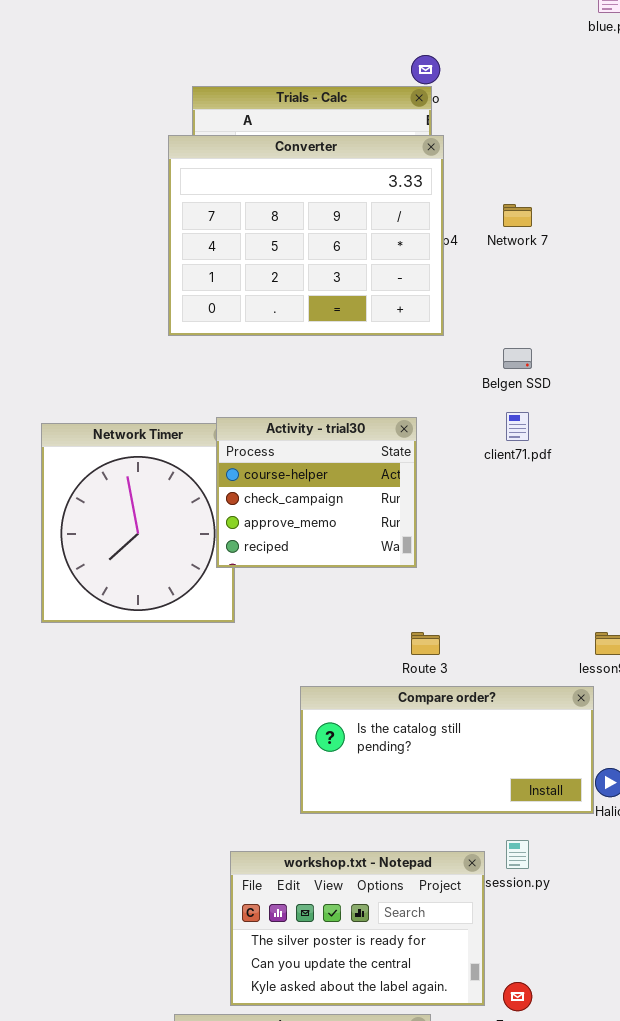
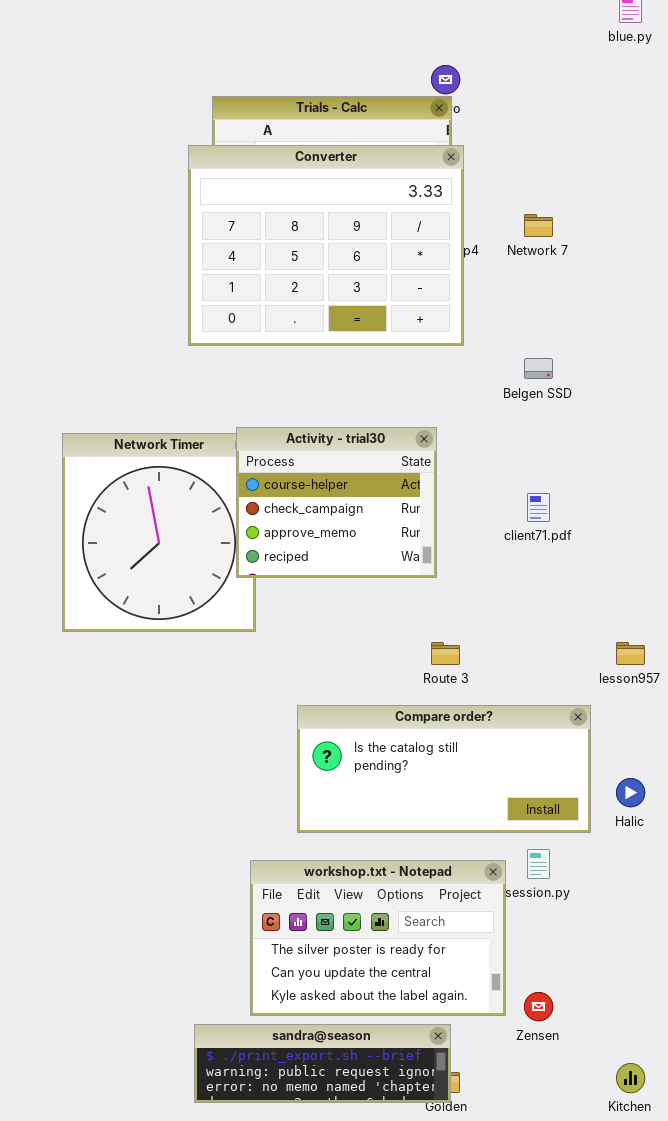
client71.pdf: [506,412,529,441] -> [527,493,550,522], moved
Compare order?: [300,686,594,814] -> [297,705,591,833], moved

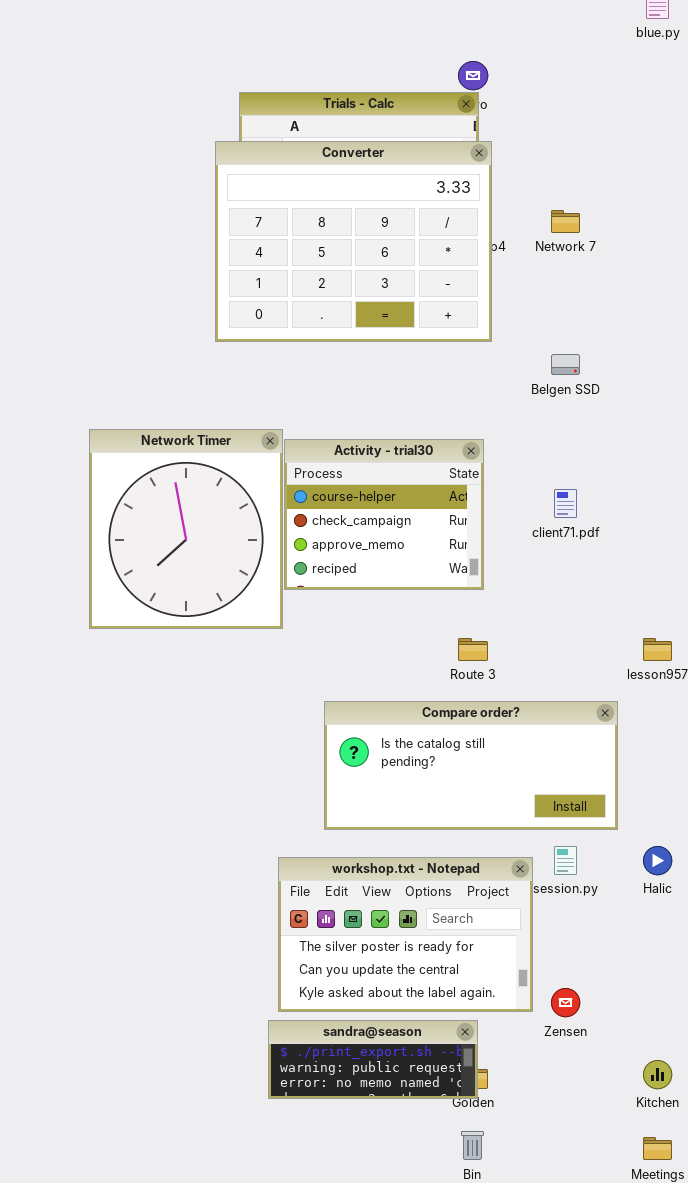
Activity - trial30: [236,427,437,578] -> [284,439,484,590], moved
Halic: [616,778,645,807] -> [643,846,672,875], moved
sandra@season: [194,1024,451,1103] -> [268,1020,478,1099], resized

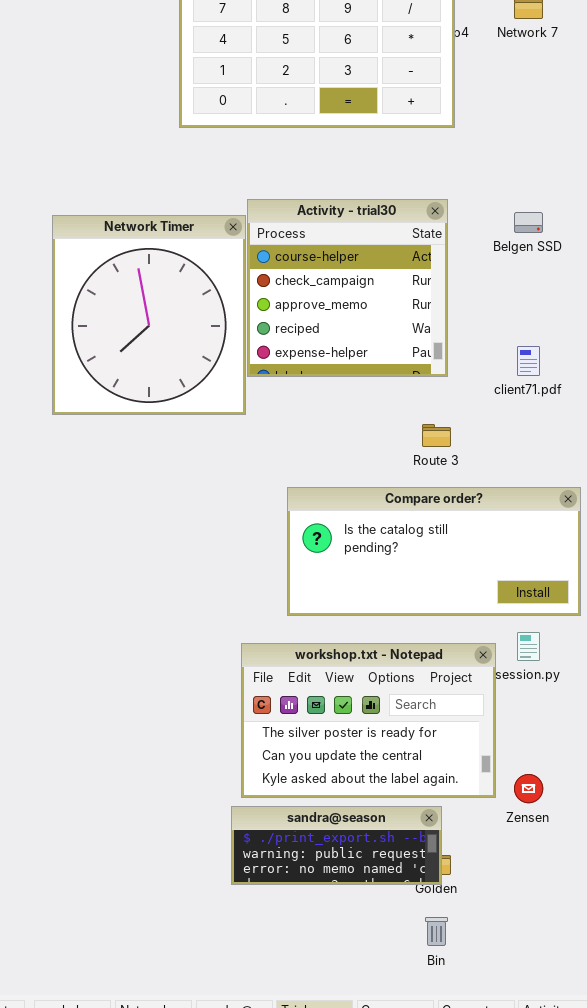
Belgen SSD: [551,354,580,375] -> [514,212,543,233], moved
Activity - trial30: [284,439,484,590] -> [247,199,448,377], resized
client71.pdf: [554,489,577,518] -> [517,346,540,376], moved

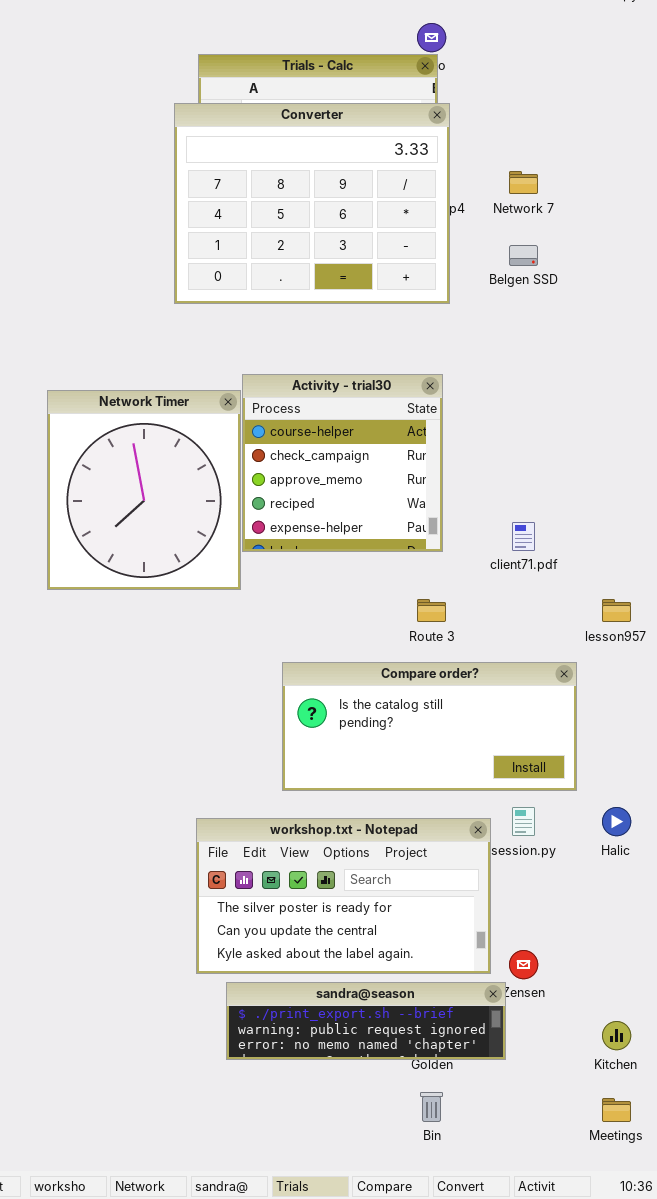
Belgen SSD: [514,212,543,233] -> [509,245,538,266], moved
workshop.txt - Notepad: [241,643,496,798] -> [196,818,491,974], resized
sandra@season: [231,806,442,885] -> [226,982,506,1060], resized

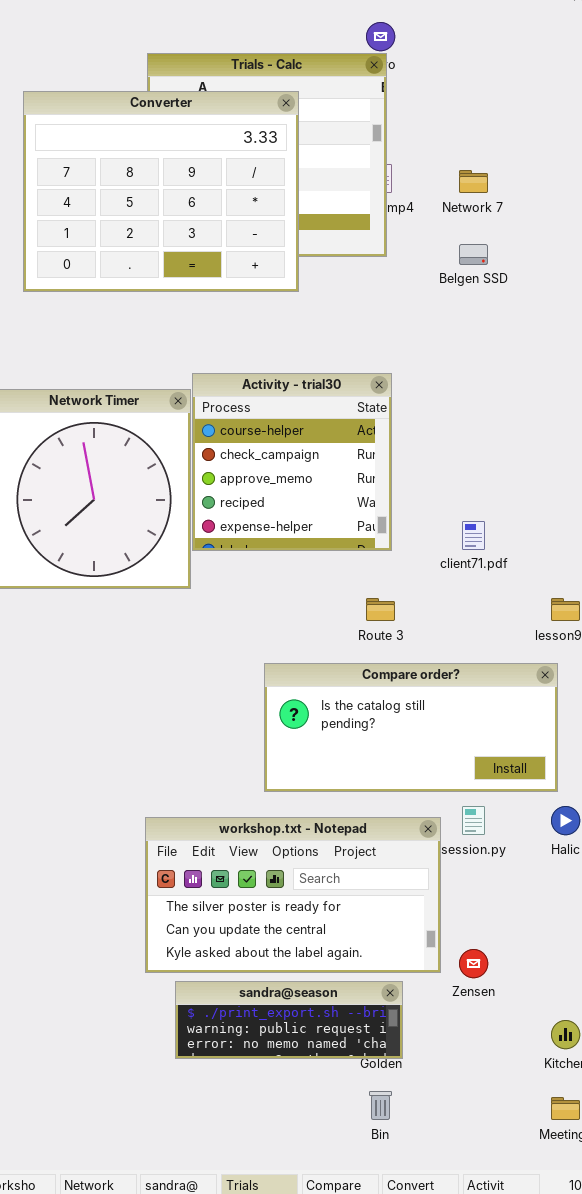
Converter: [174,103,450,304] -> [23,91,299,292], moved
Compare order?: [282,662,577,791] -> [264,663,558,792], moved
sandra@season: [226,982,506,1060] -> [175,981,403,1059], resized

